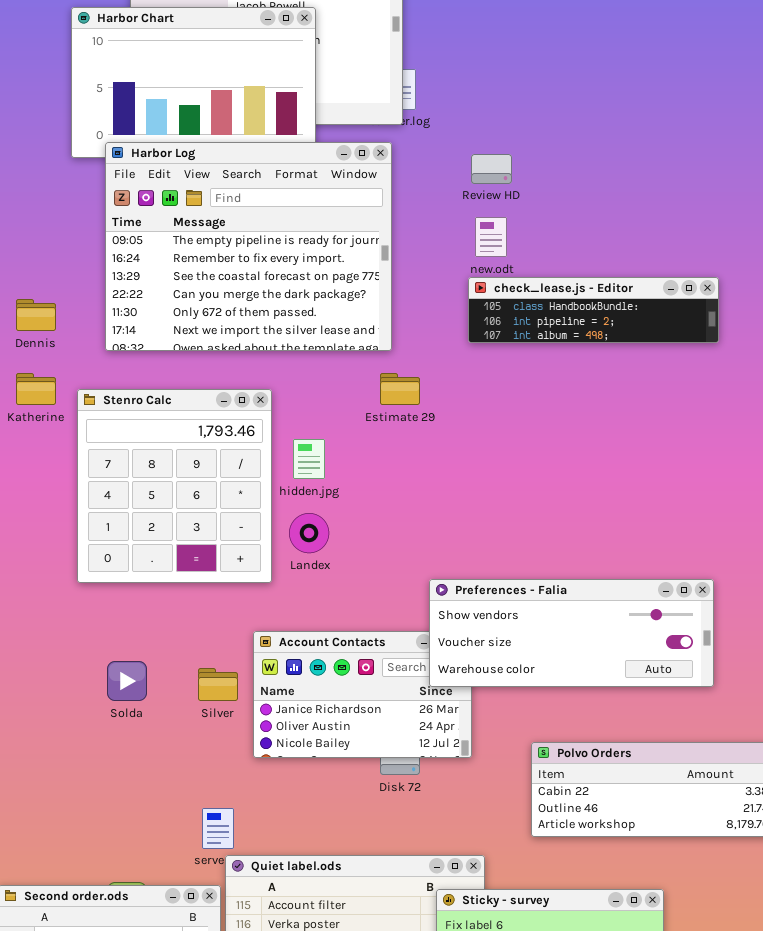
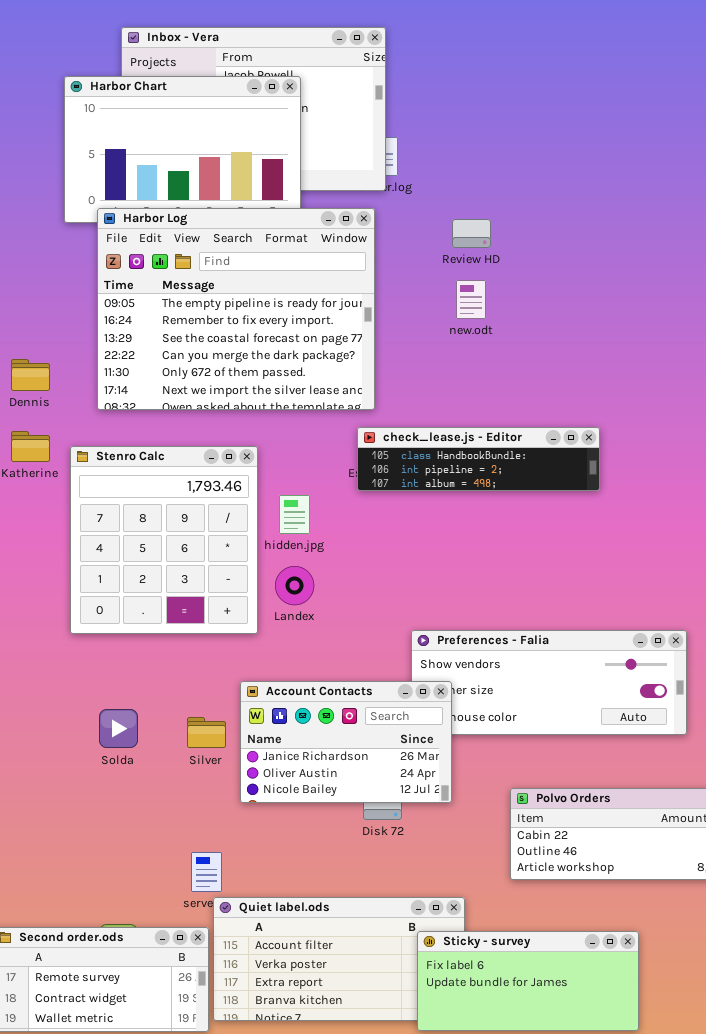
check_lease.js - Editor: [468,277,719,343] -> [357,427,600,491], moved
Account Contacts: [253,631,472,758] -> [240,681,452,803], raised

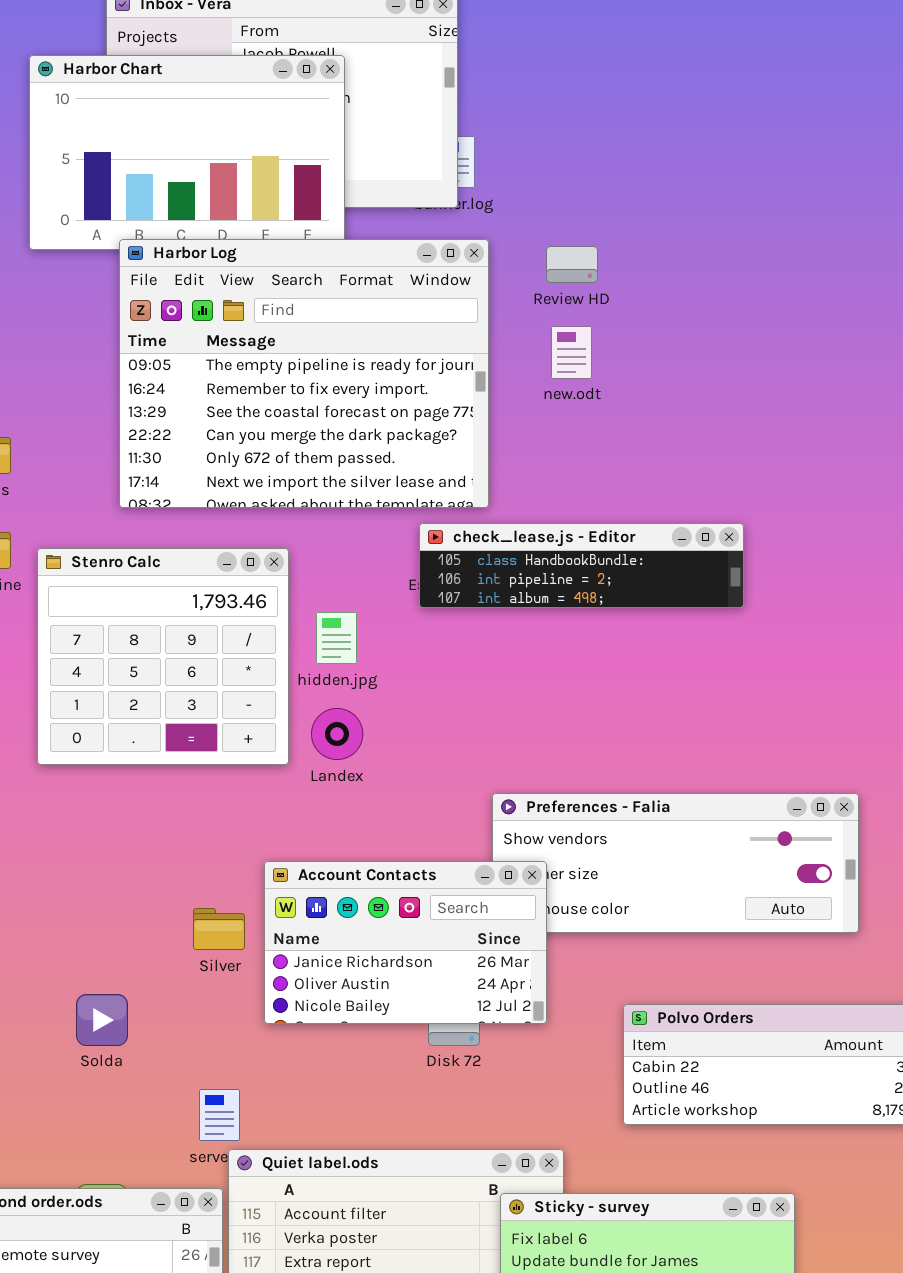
Harbor Log: [97,208,375,410] -> [119,239,489,508], moved
Stenro Calc: [70,446,258,634] -> [37,548,289,765], resized
Solda: [99,709,138,748] -> [76,994,128,1046], moved

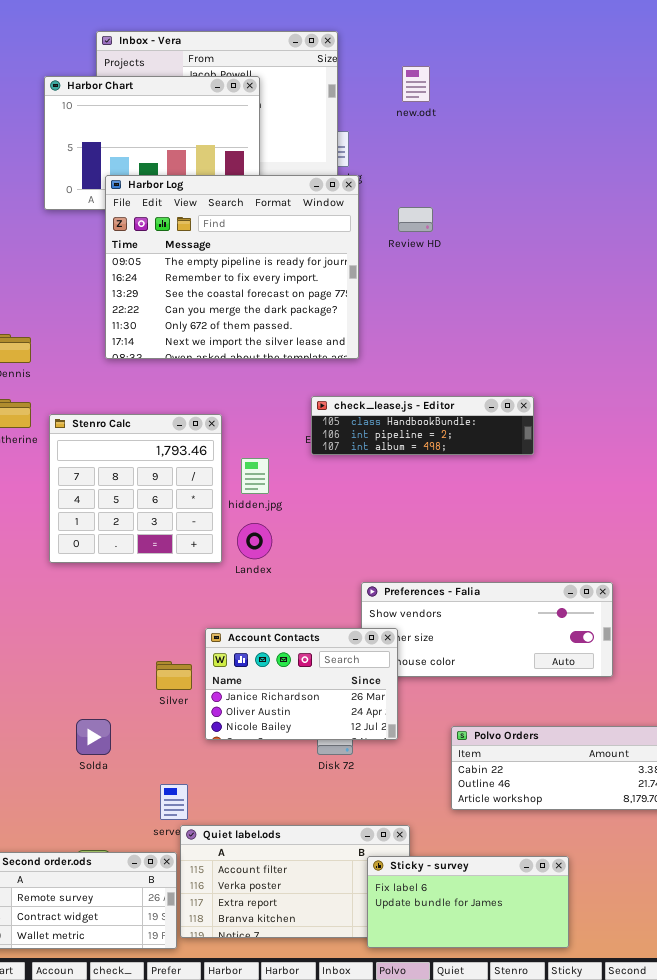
Harbor Log: [119,239,489,508] -> [105,175,359,359], moved
new.odt: [551,326,592,379] -> [402,66,430,102], moved

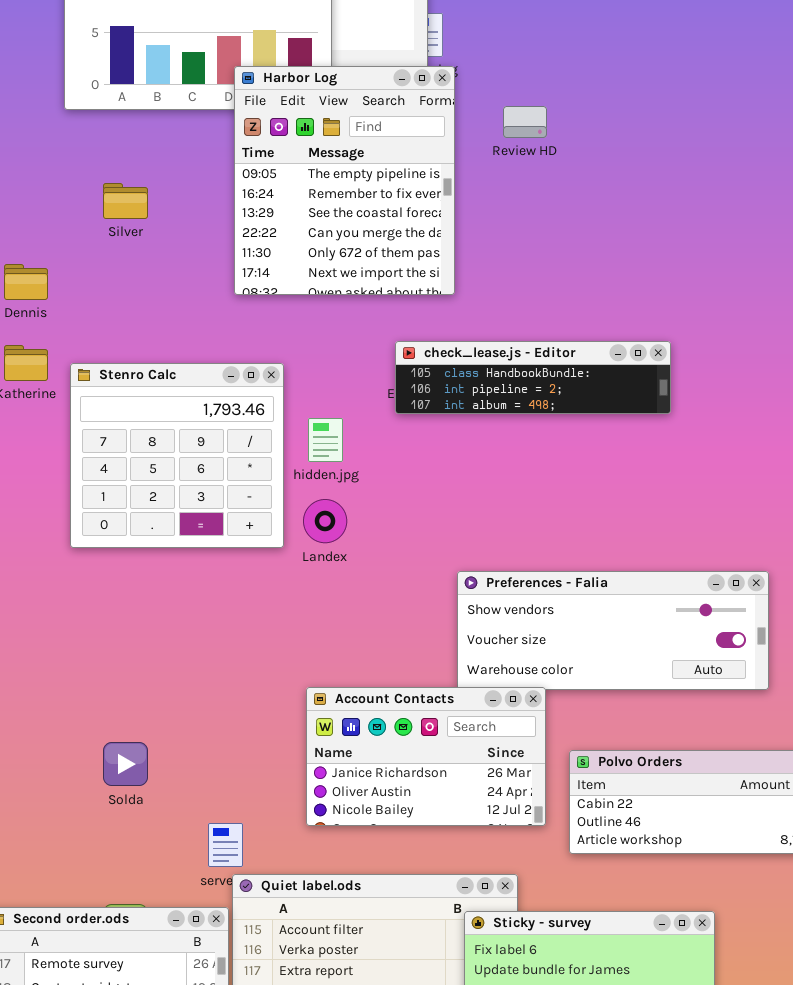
Harbor Log: [105,175,359,359] -> [234,66,455,295], resized
Account Contacts: [205,628,398,740] -> [306,687,546,826], moved
Silver: [156,661,192,690] -> [103,183,148,219], moved

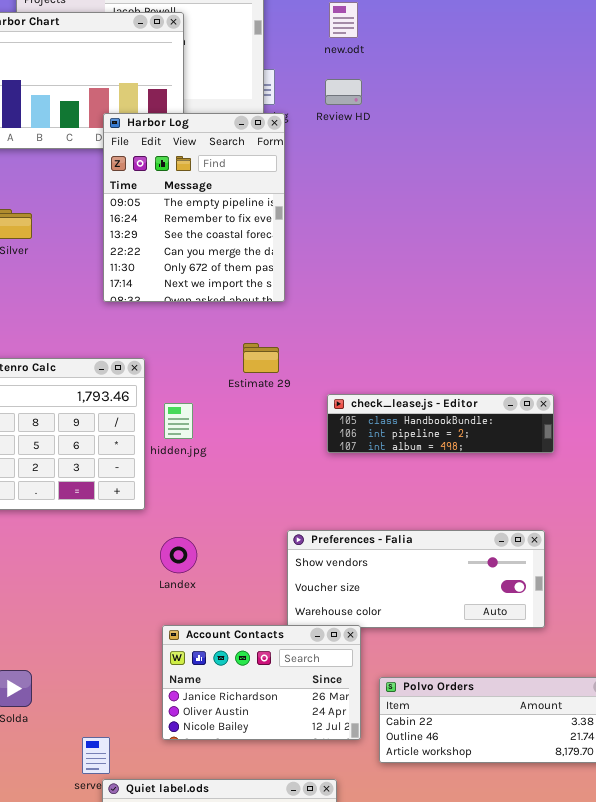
Review HD: [503,106,547,138] -> [325,79,362,105], moved
check_lease.js - Editor: [395,341,671,414] -> [327,394,554,453], moved
Landex: [303,499,347,543] -> [160,537,197,573], moved

